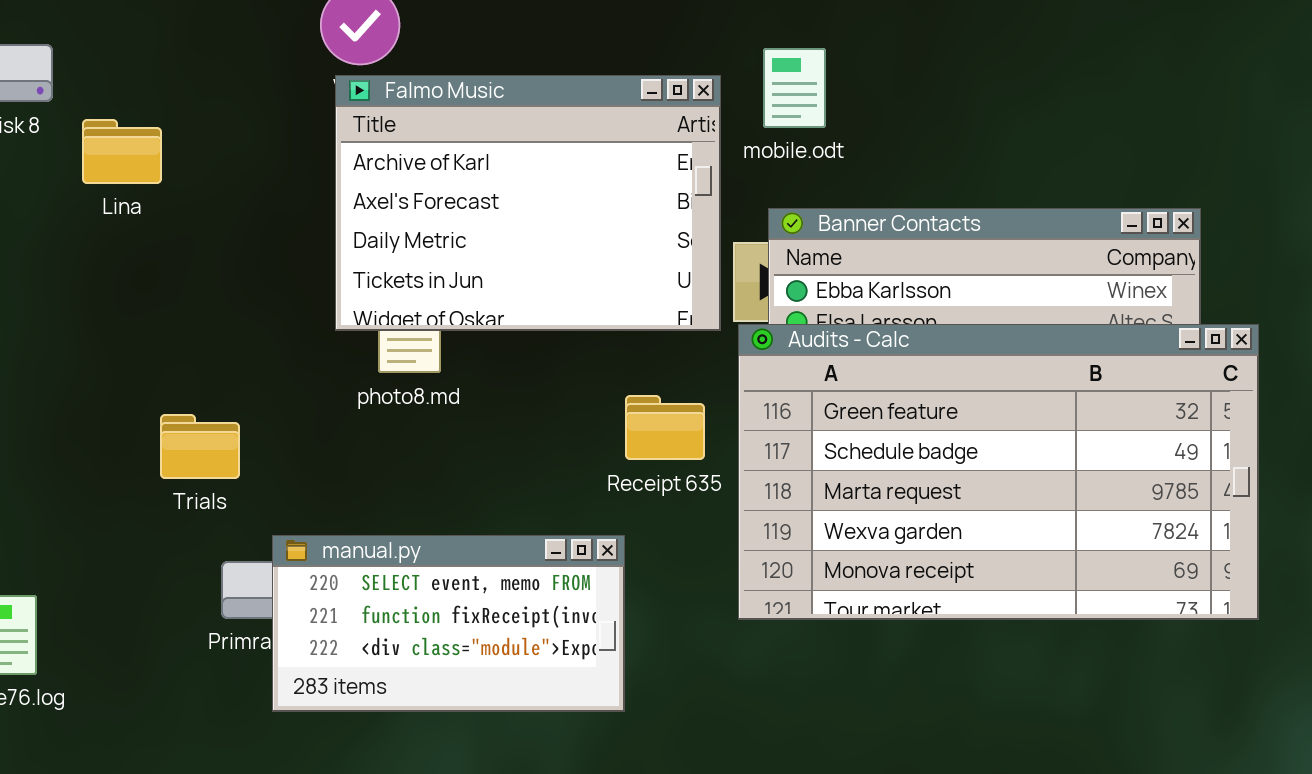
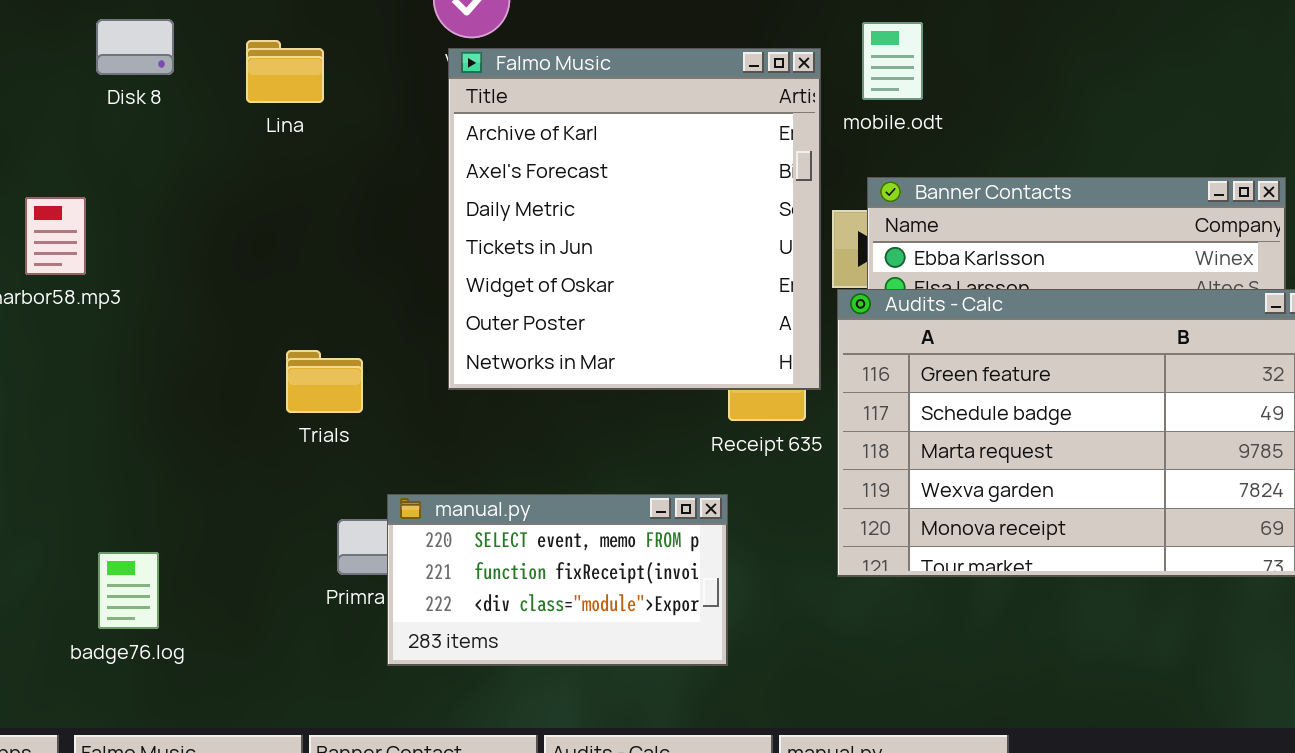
Falmo Music: [335,75,721,331] -> [448,48,821,390], resized
Lina: [82,119,162,184] -> [246,40,324,103], moved
Trials: [160,414,240,479] -> [286,350,363,413], moved

